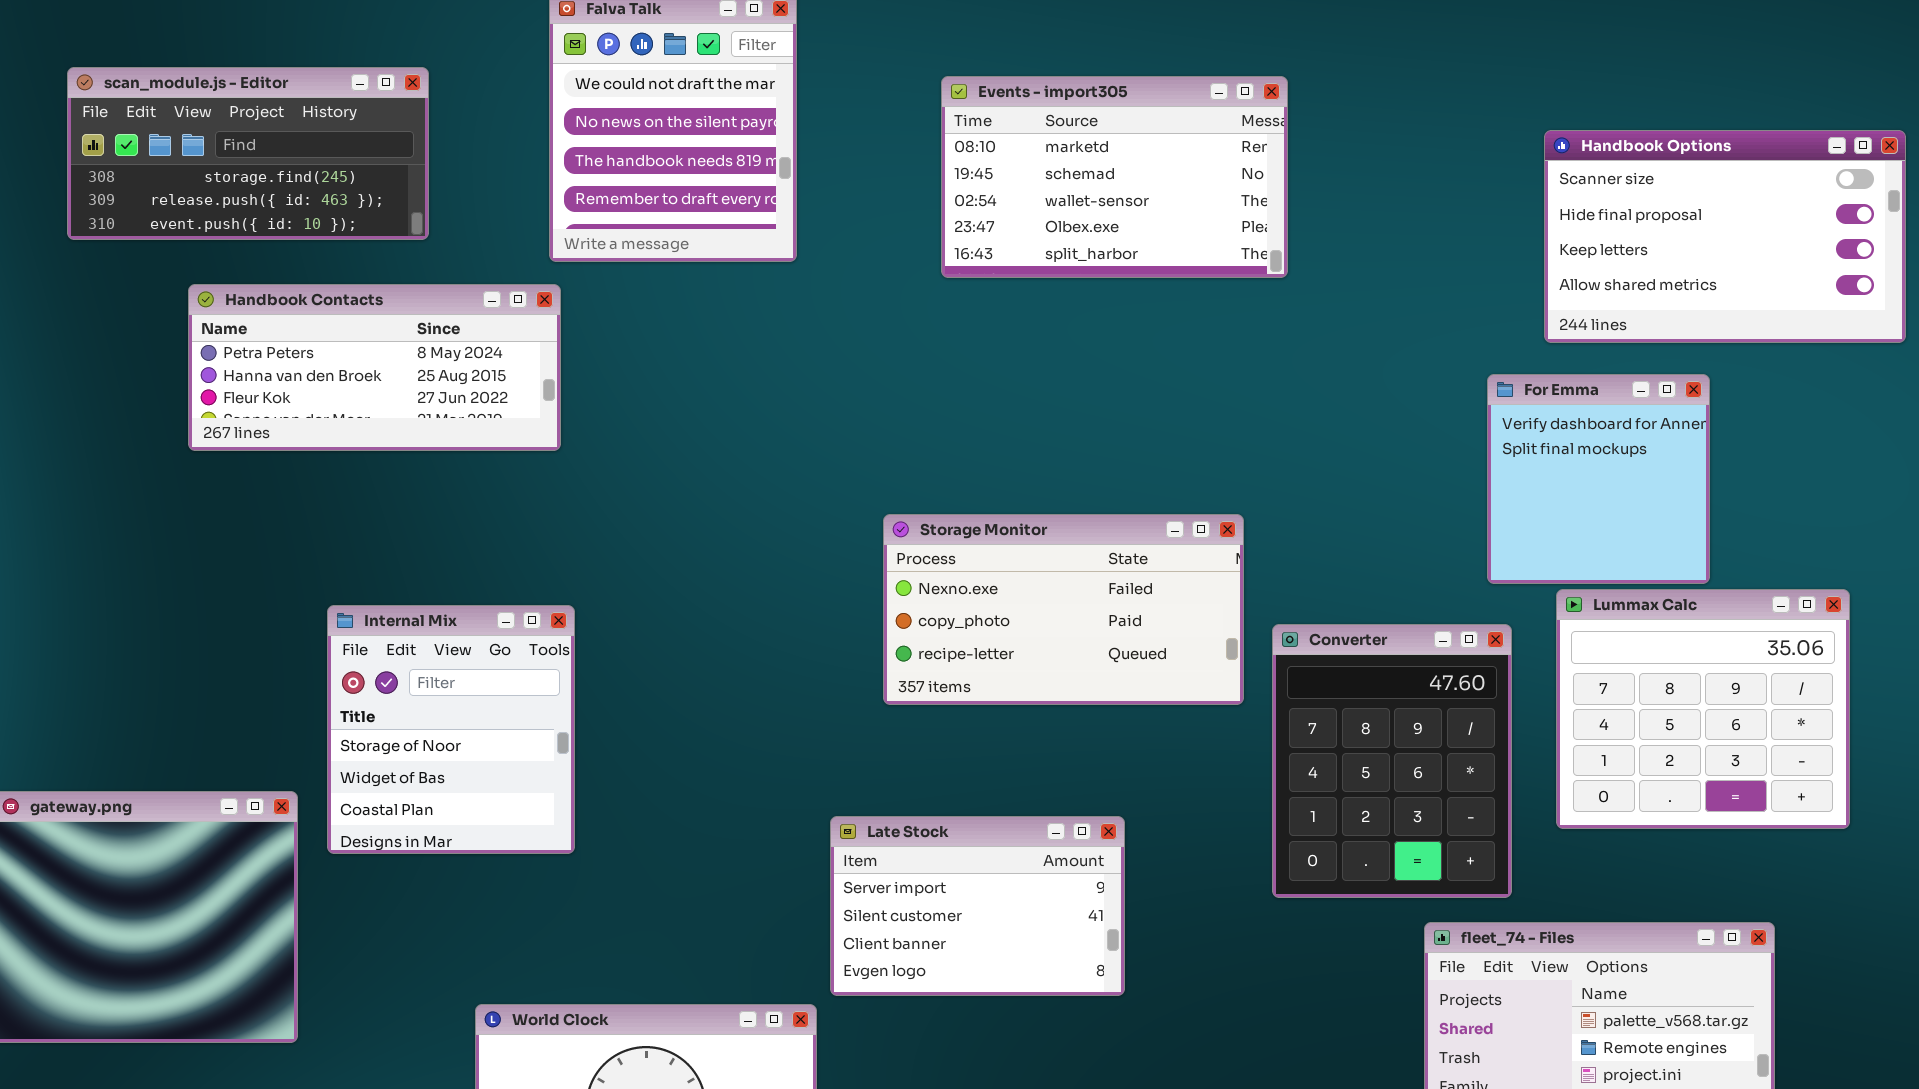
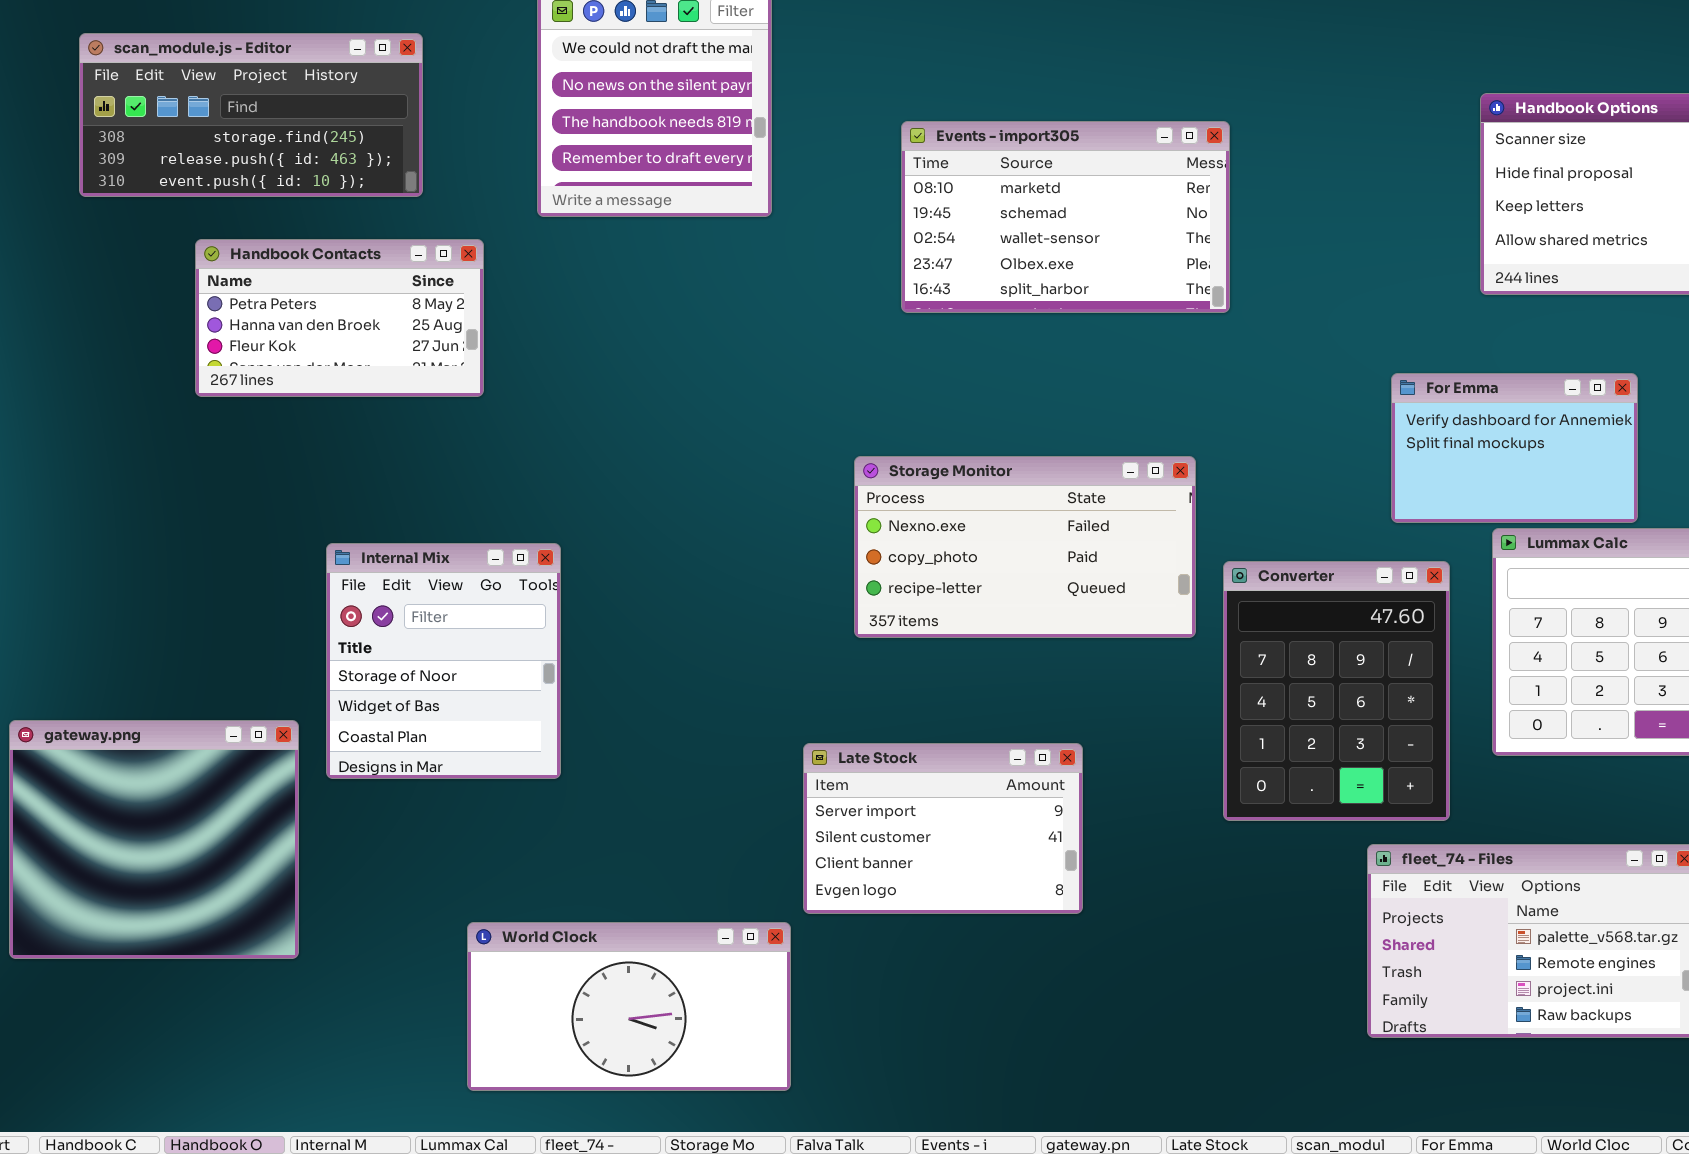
Events - import305: [941,76,1288,278] -> [901,121,1230,313], moved
Handbook Contacts: [188,284,561,451] -> [195,239,484,397], resized
For Emma: [1487,374,1710,584] -> [1391,373,1638,523], resized

